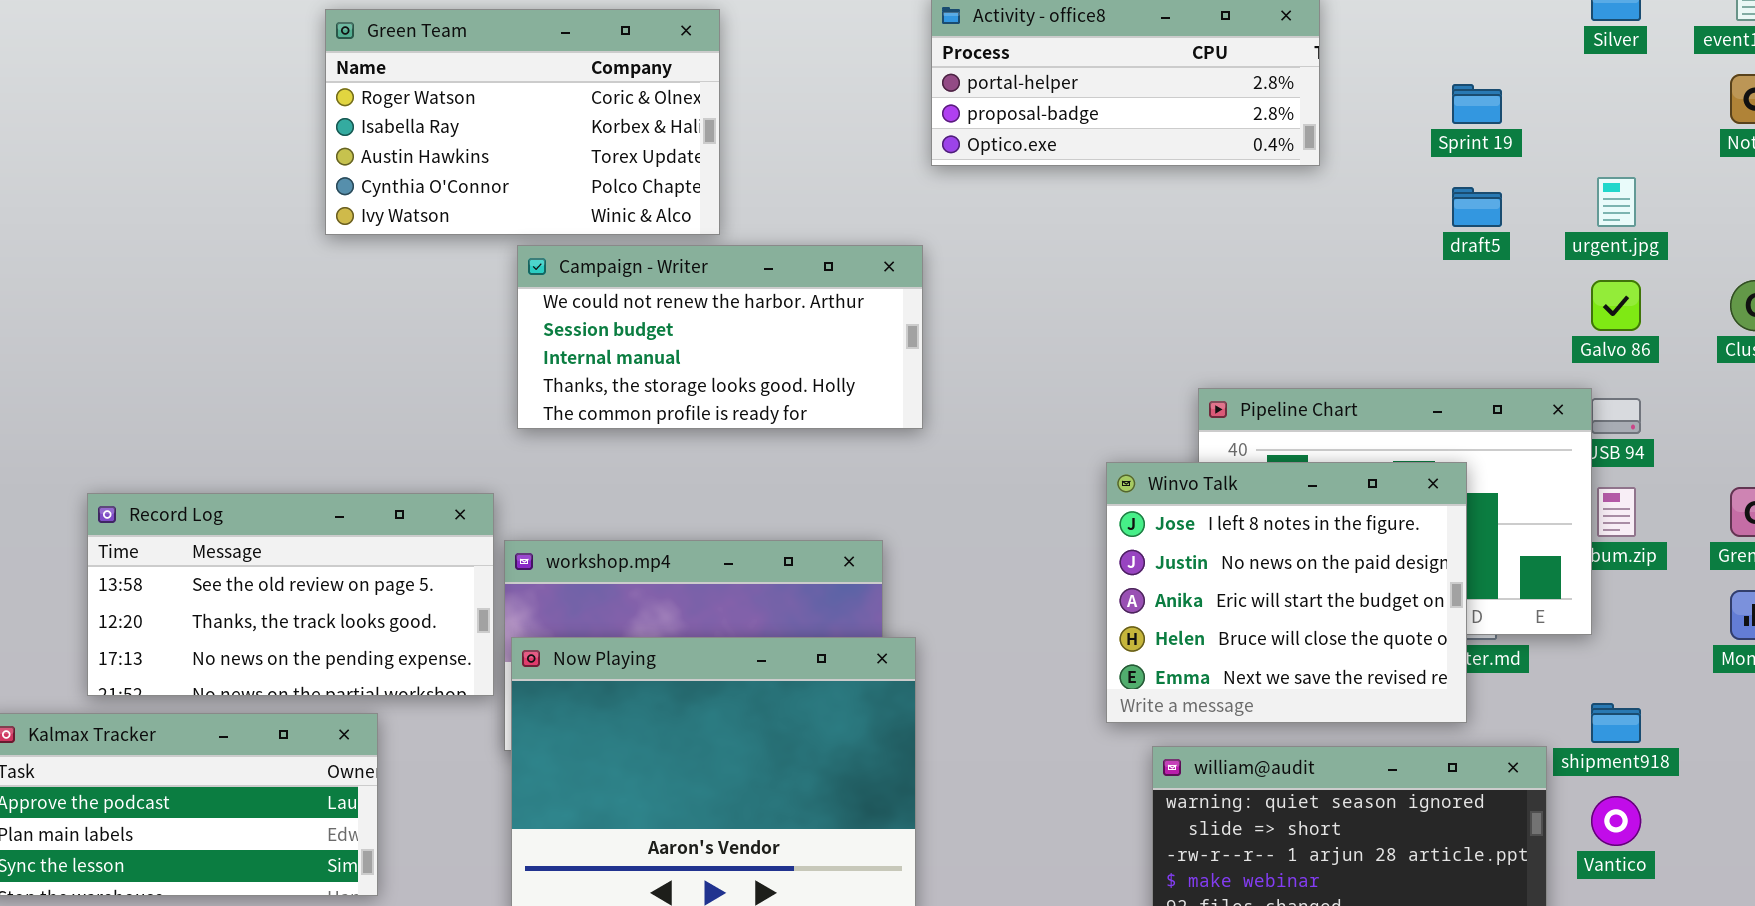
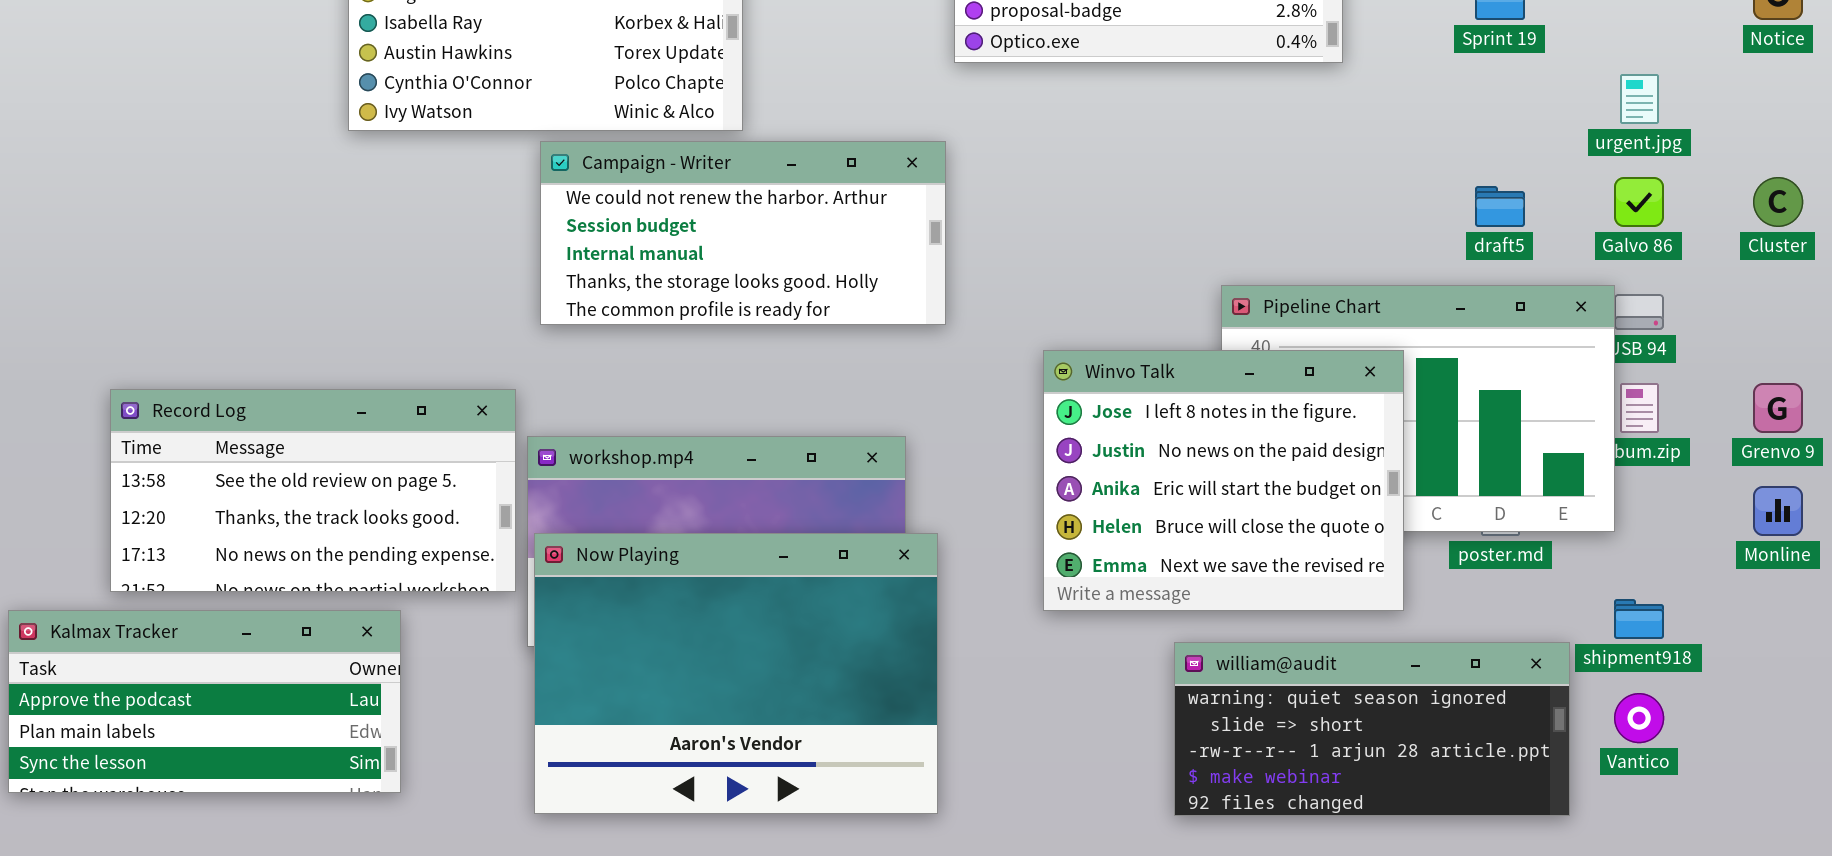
draft5: [1452,187,1502,227] -> [1475,186,1525,227], moved
Winvo Talk: [1106,462,1467,723] -> [1043,350,1404,611], moved

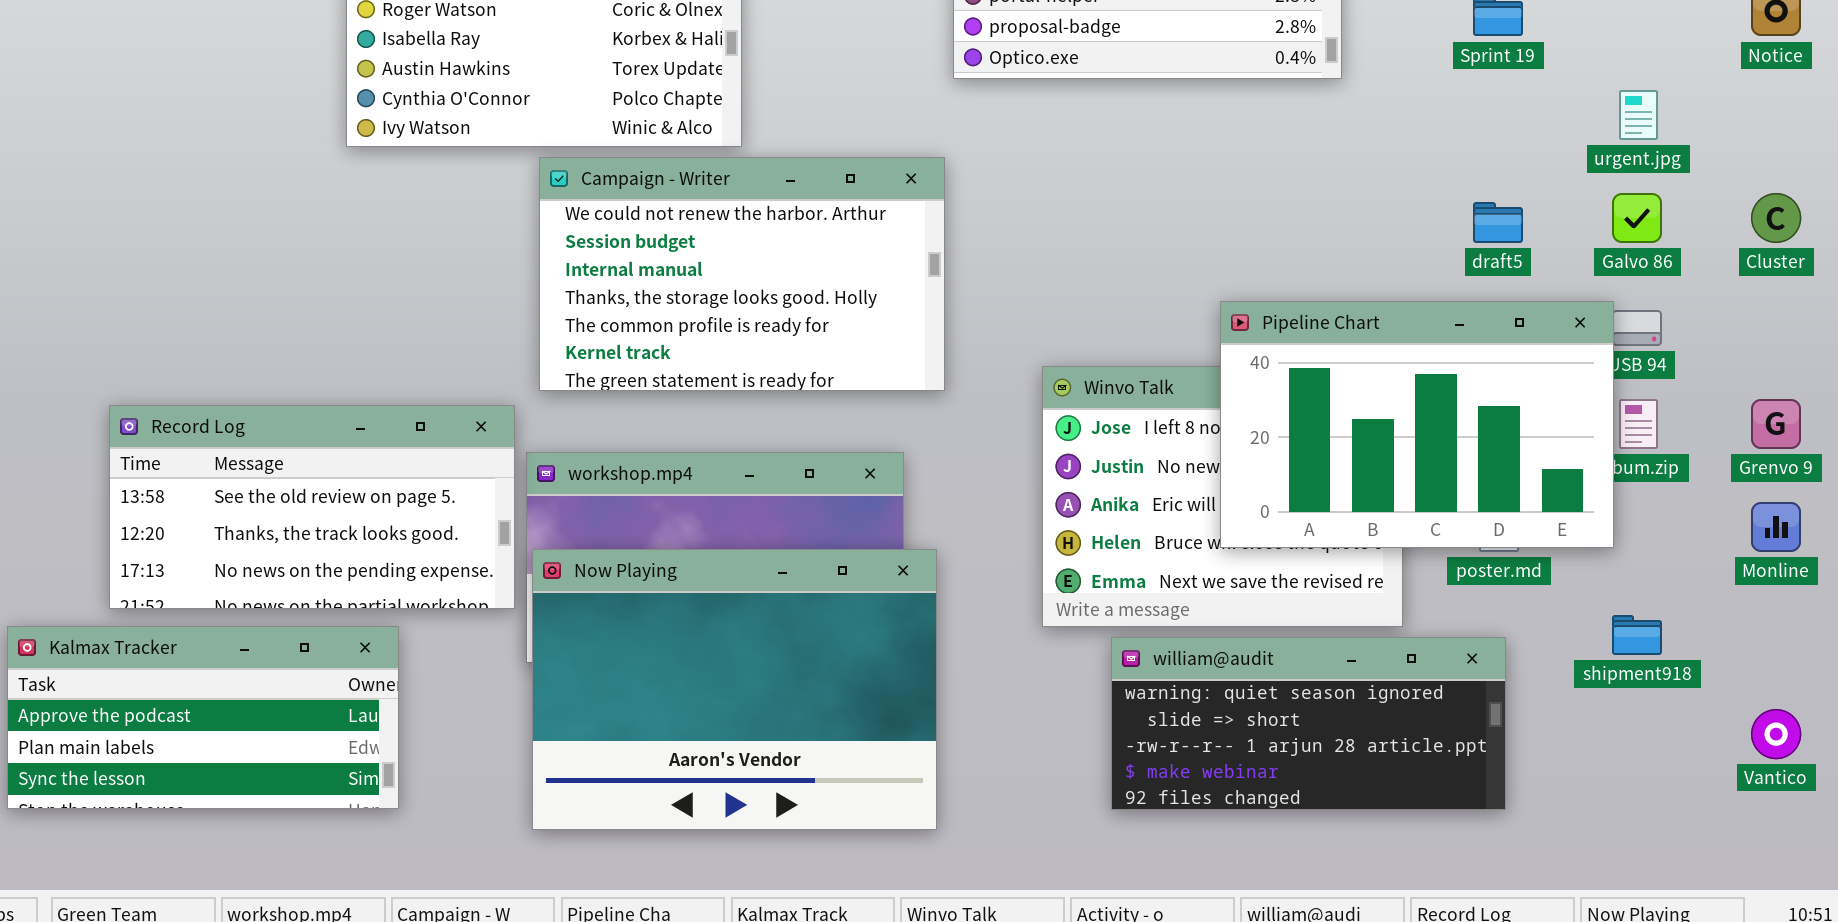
Campaign - Writer: [540,141,946,325] -> [539,157,945,391], resized
Pipeline Chart: [1221,285,1615,532] -> [1220,301,1614,548], raised
william@audit: [1174,642,1570,816] -> [1111,637,1506,810], moved
Vantico: [1614,693,1664,743] -> [1751,709,1801,759], moved

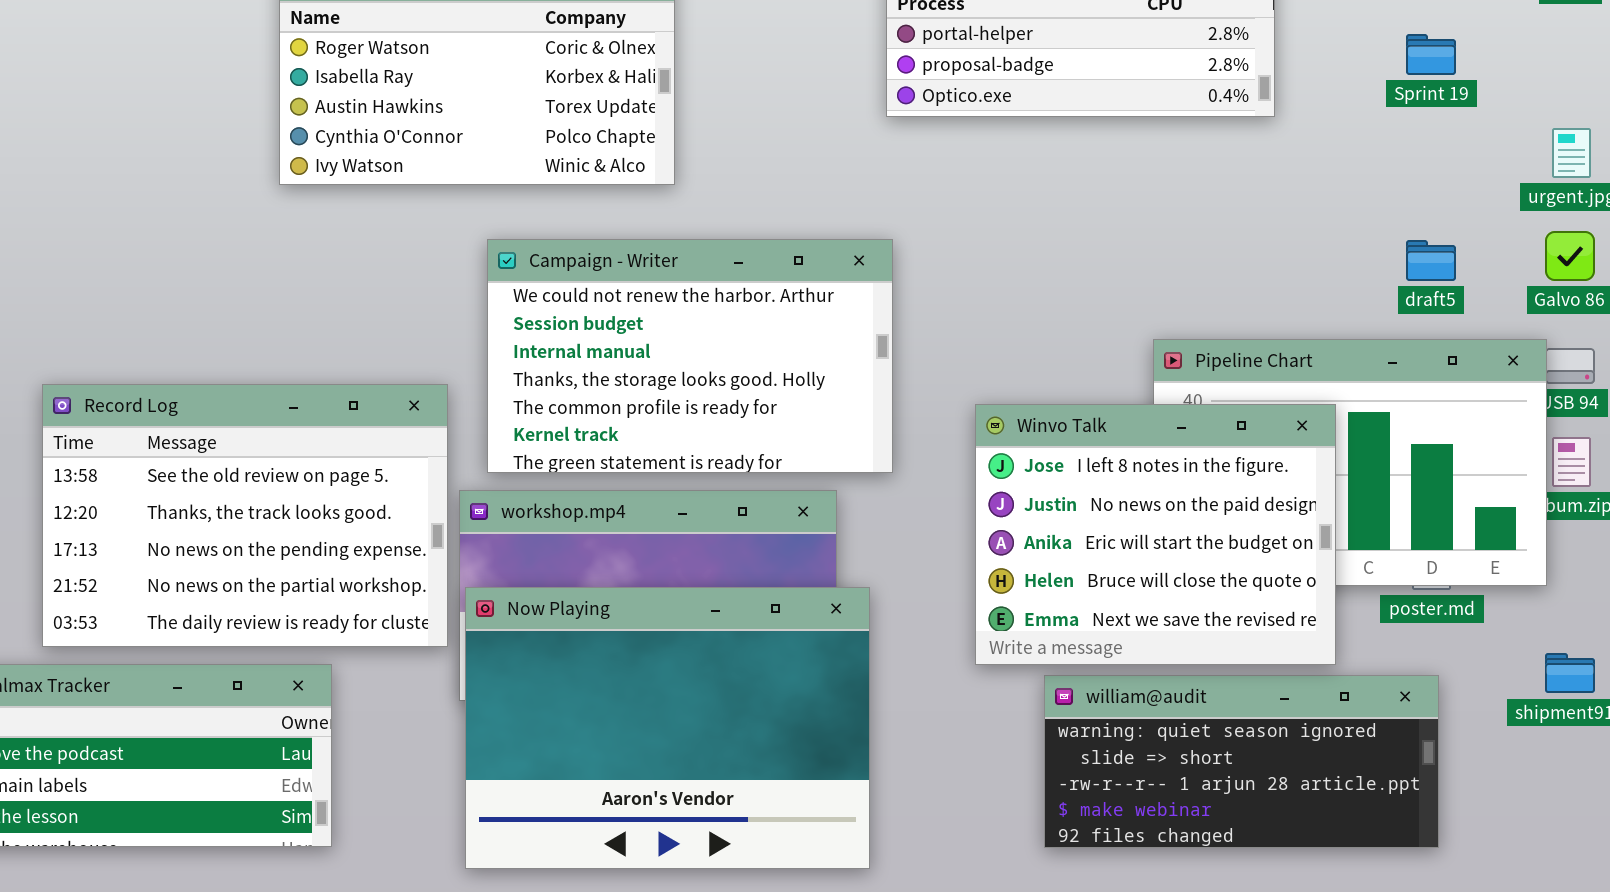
Campaign - Writer: [539,157,945,391] -> [487,239,893,473], moved
Winvo Talk: [1042,366,1403,627] -> [975,404,1336,665], raised
Record Log: [109,405,515,609] -> [42,384,448,647], resized

